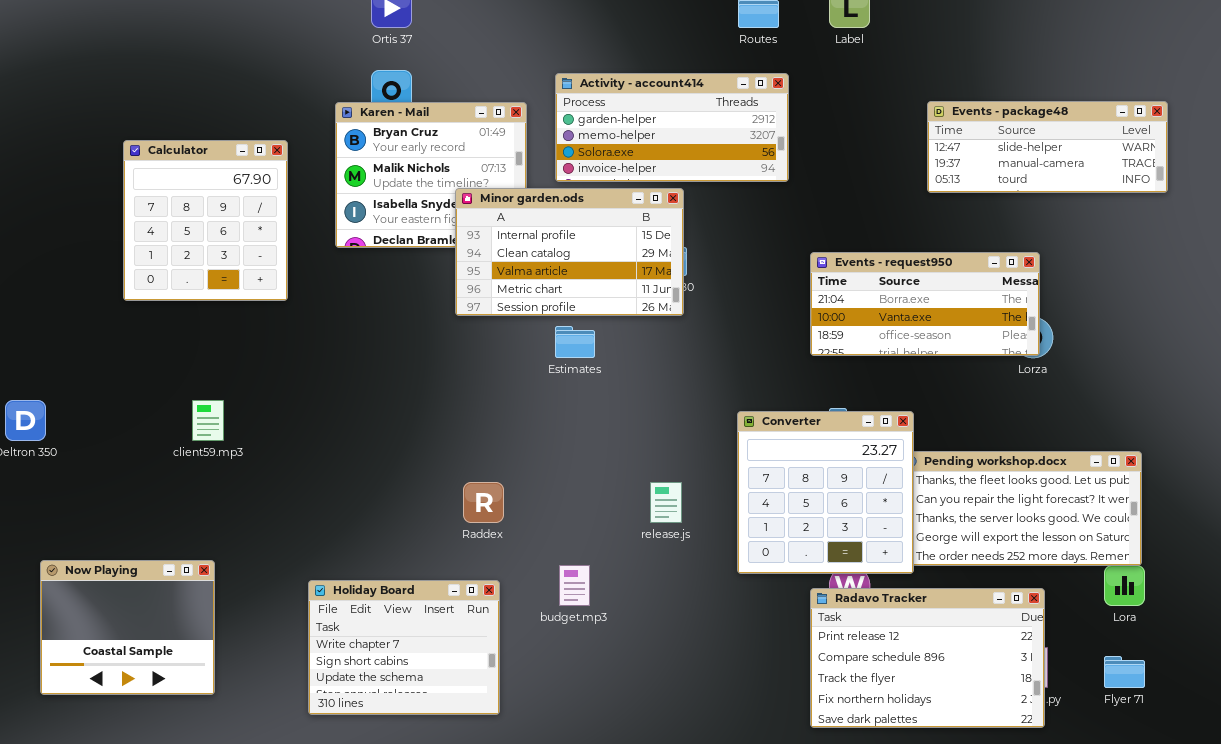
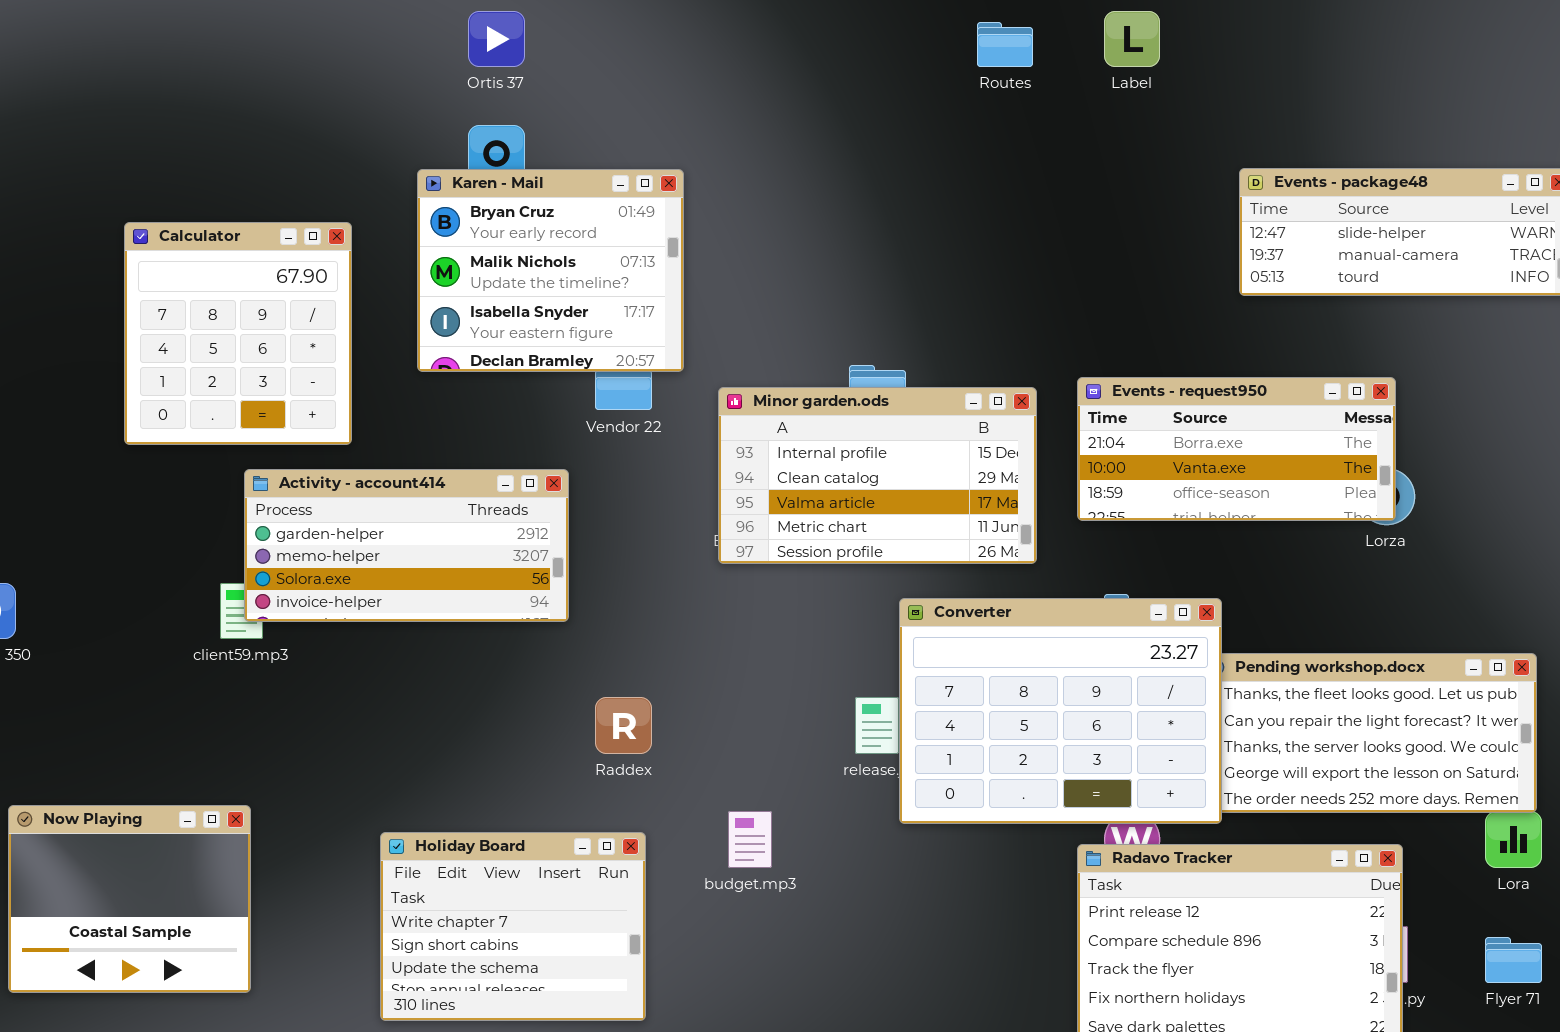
Activity - account414: [555,73,789,182] -> [244,469,569,622], moved
Minor garden.ods: [455,188,684,316] -> [718,387,1037,564], moved
Converter: [737,411,914,574] -> [899,598,1222,824], resized

